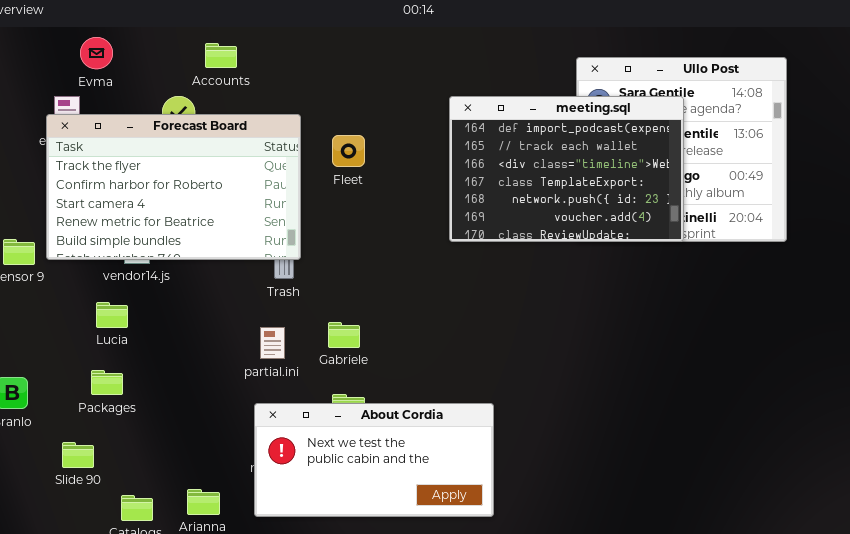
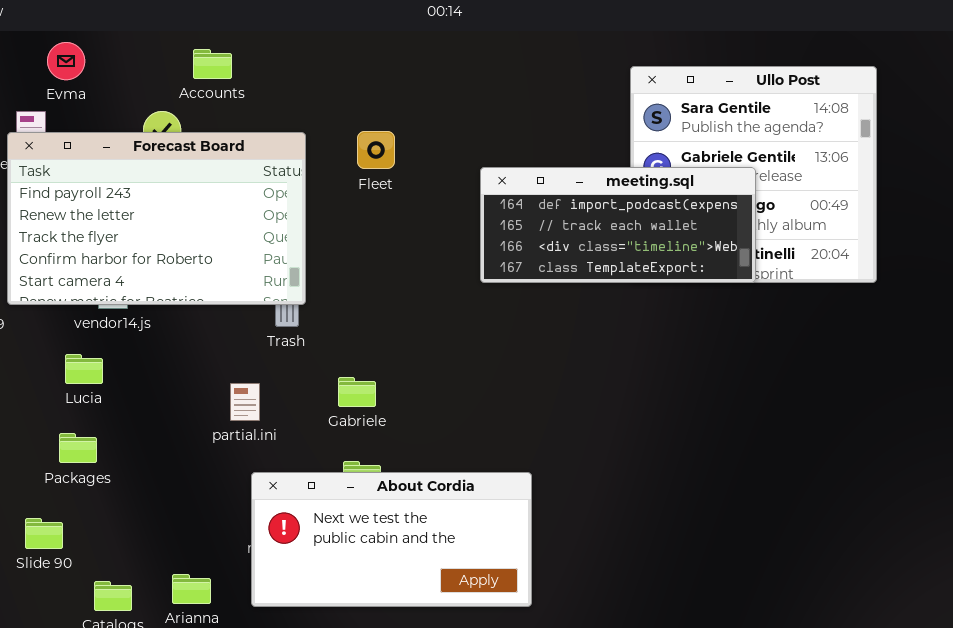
meeting.sql: [449,96,684,242] -> [480,167,756,283], resized
Forecast Board: [46,114,301,260] -> [7,132,306,305], scrolled up 2 rows
Fleet: [332,135,365,167] -> [357,131,395,169], moved
partial.ini: [260,327,285,359] -> [230,383,260,421], moved

